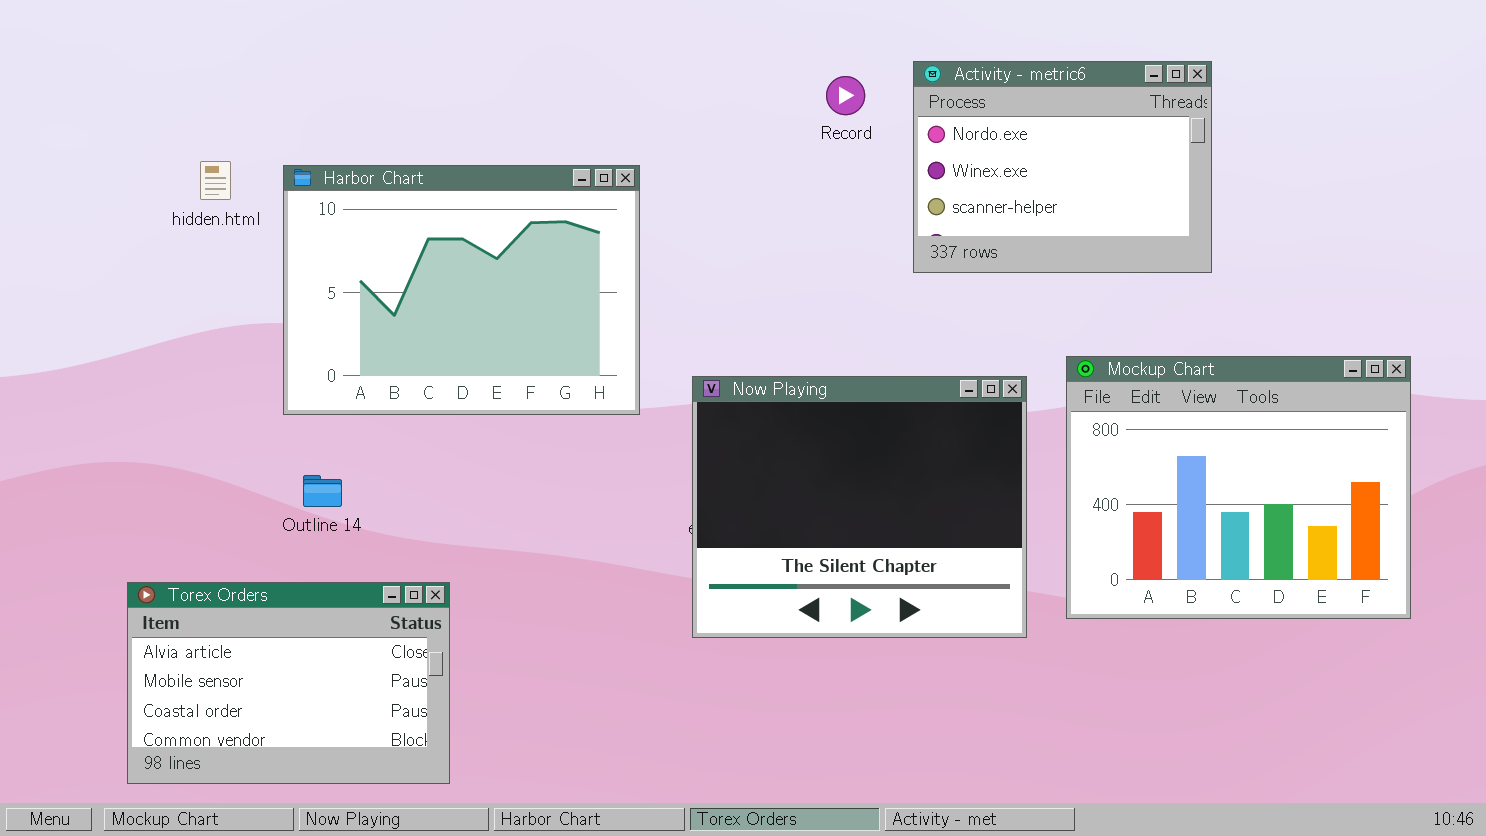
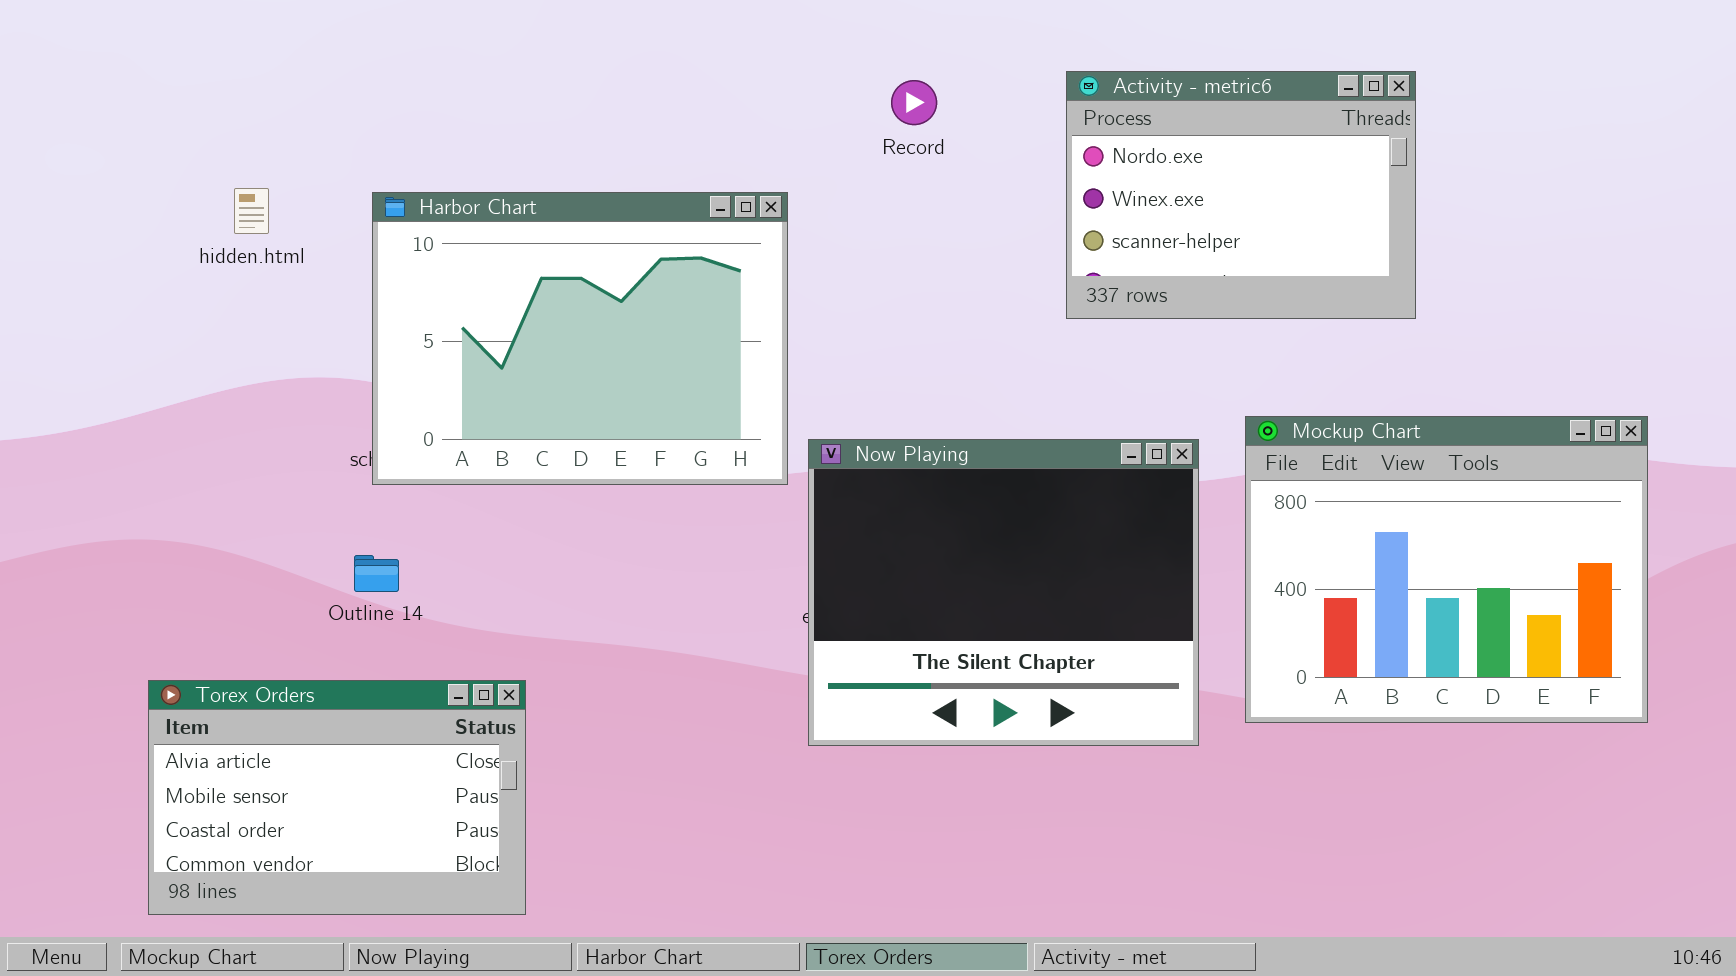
Record: [826,76,865,115] -> [891,80,937,125], moved
Harbor Chart: [283,165,640,415] -> [372,192,788,485], moved

